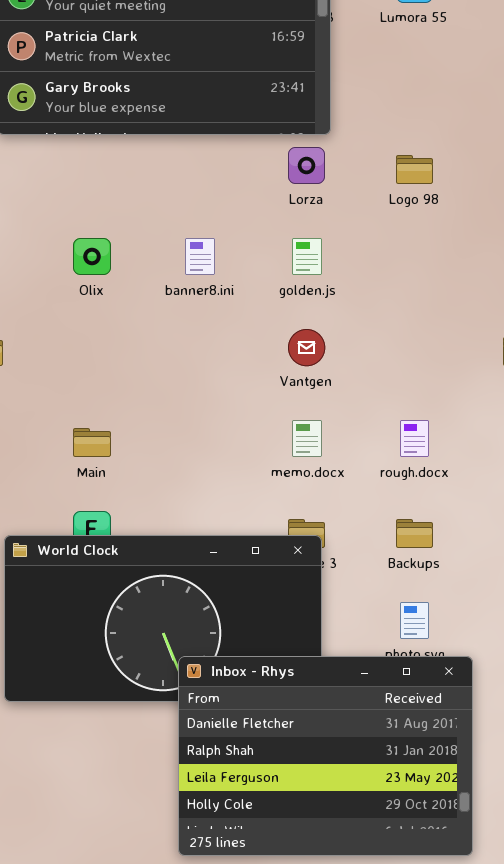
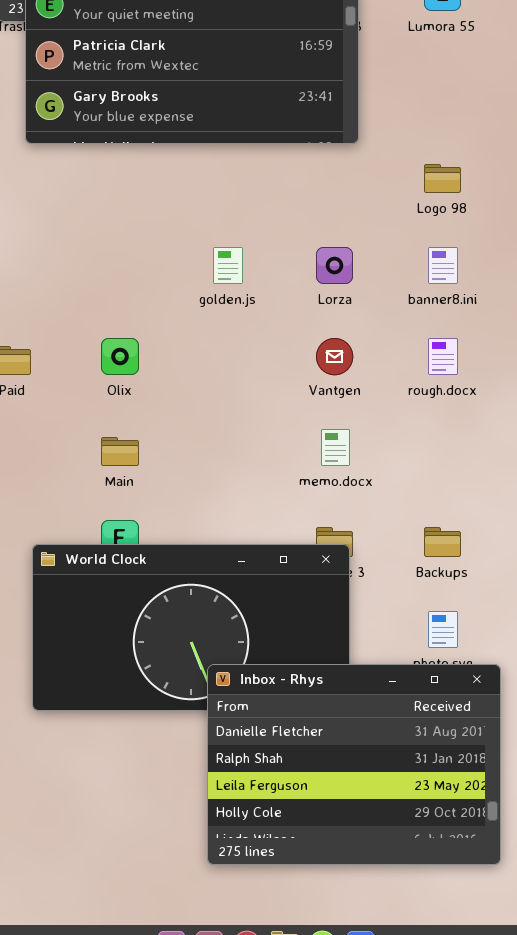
Lorza: [288,147,325,184] -> [316,247,353,284], moved
Olix: [73,238,111,275] -> [101,338,139,375], moved
banner8.ini: [185,238,215,275] -> [428,247,458,284], moved
golden.js: [292,238,322,275] -> [213,247,243,284], moved
rough.docx: [400,420,429,457] -> [428,338,458,375], moved

